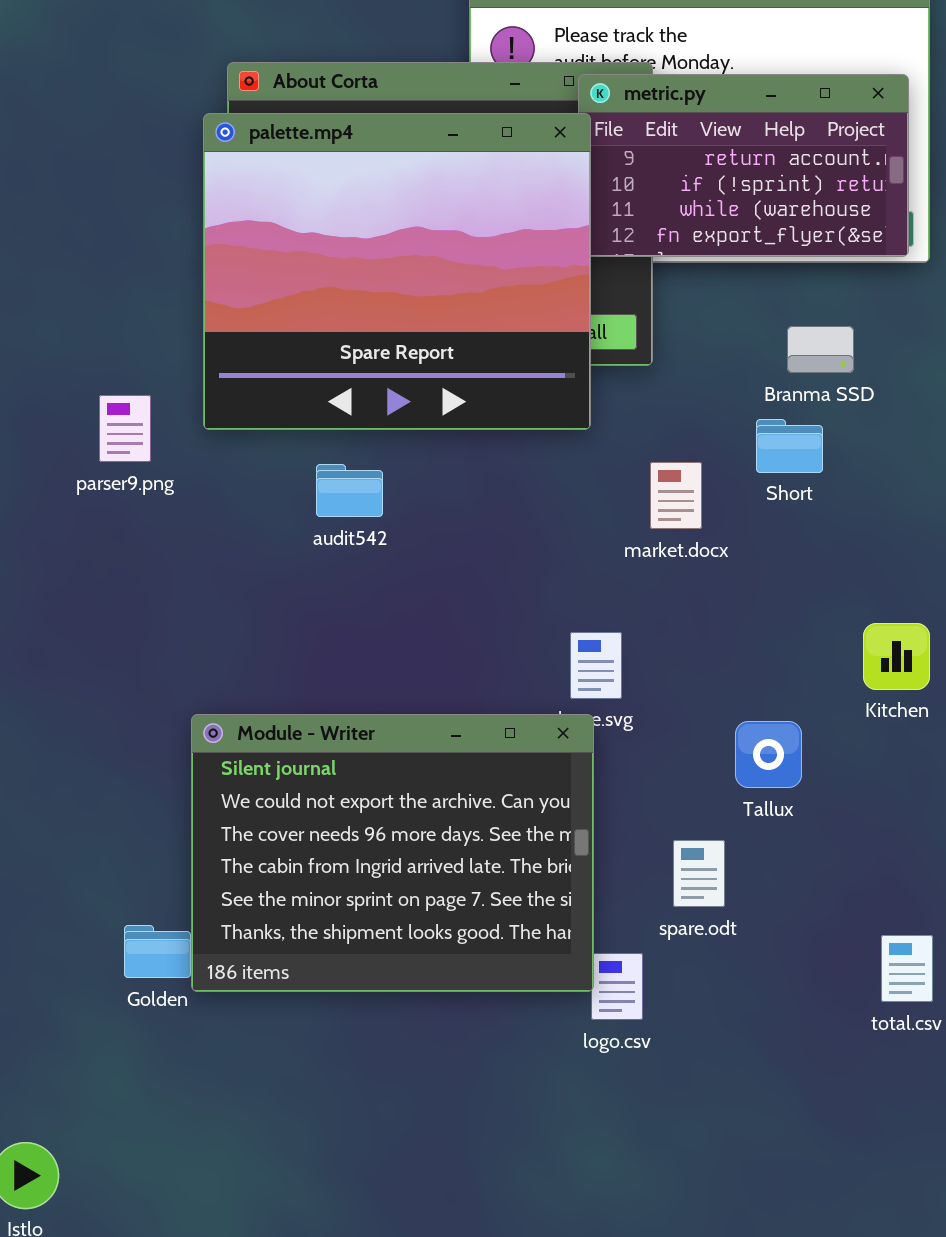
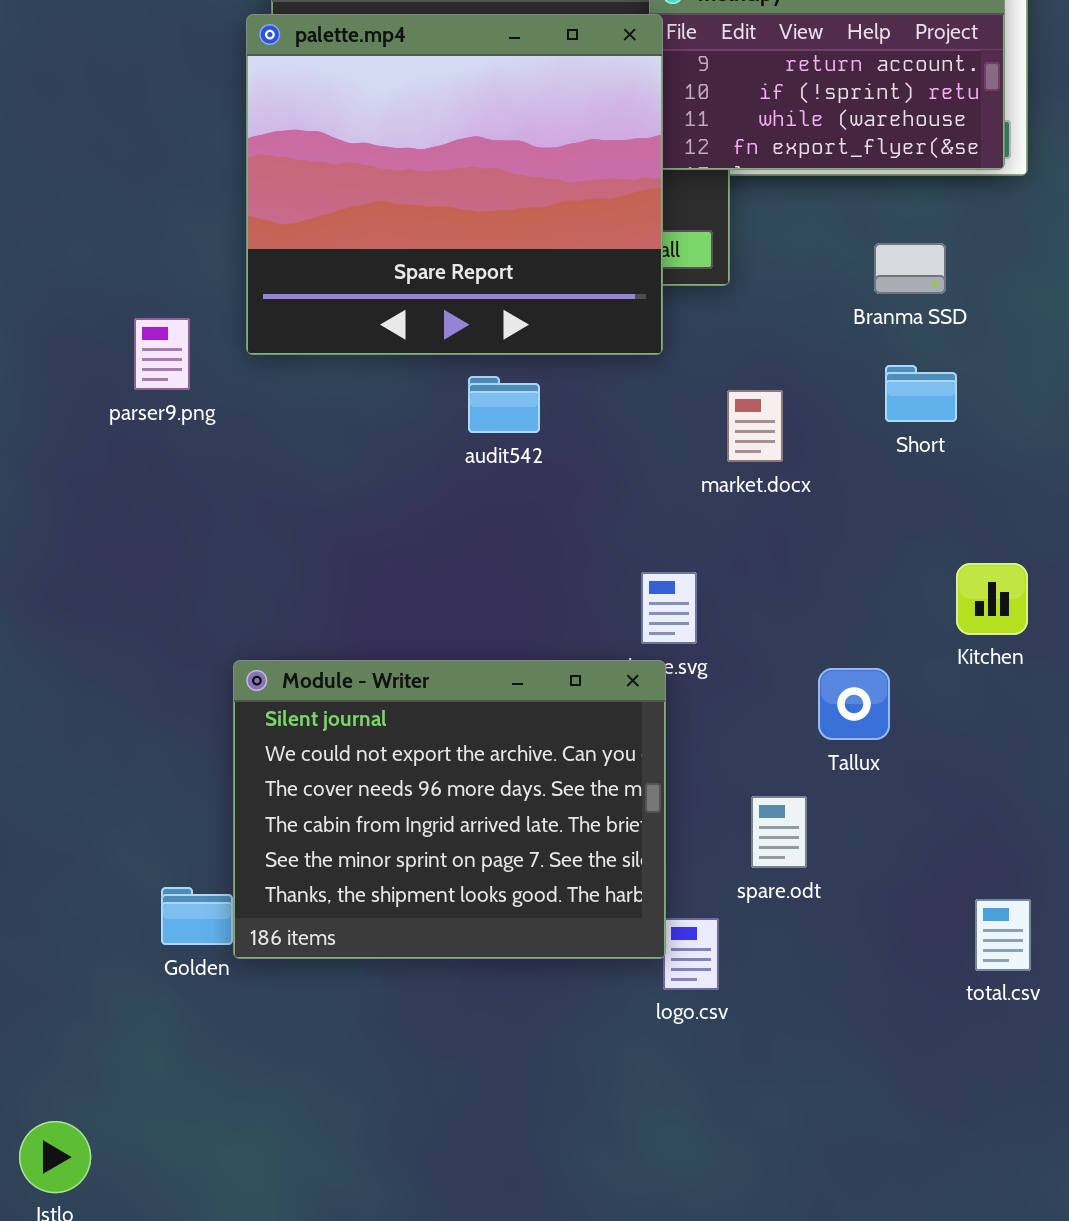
Short: [756,419,823,473] -> [885,365,957,422], moved
audit542: [316,464,383,517] -> [468,376,540,433], moved

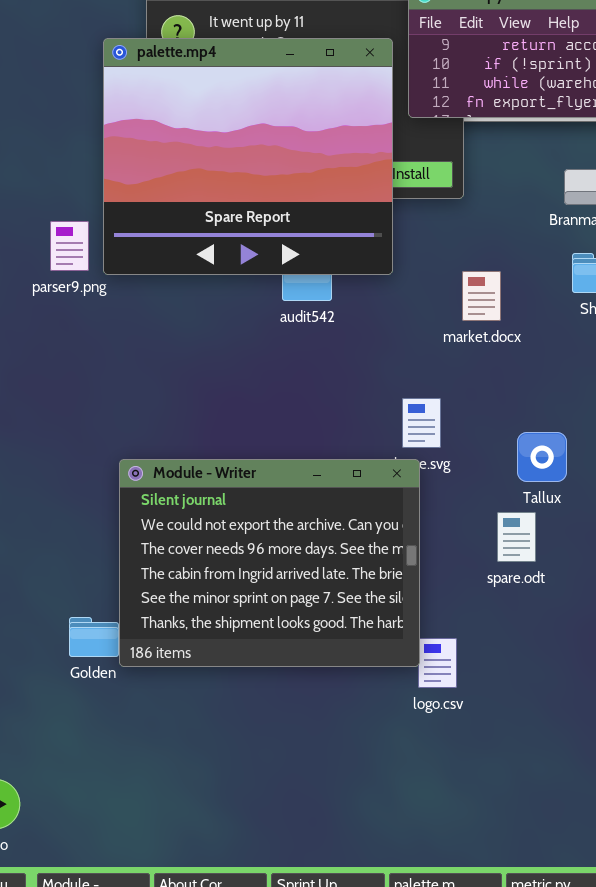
palette.mp4: [246,14,663,355] -> [103,38,393,275], moved
Tallux: [818,668,890,740] -> [517,432,567,482], moved
spare.odt: [751,796,807,868] -> [497,512,536,562], moved

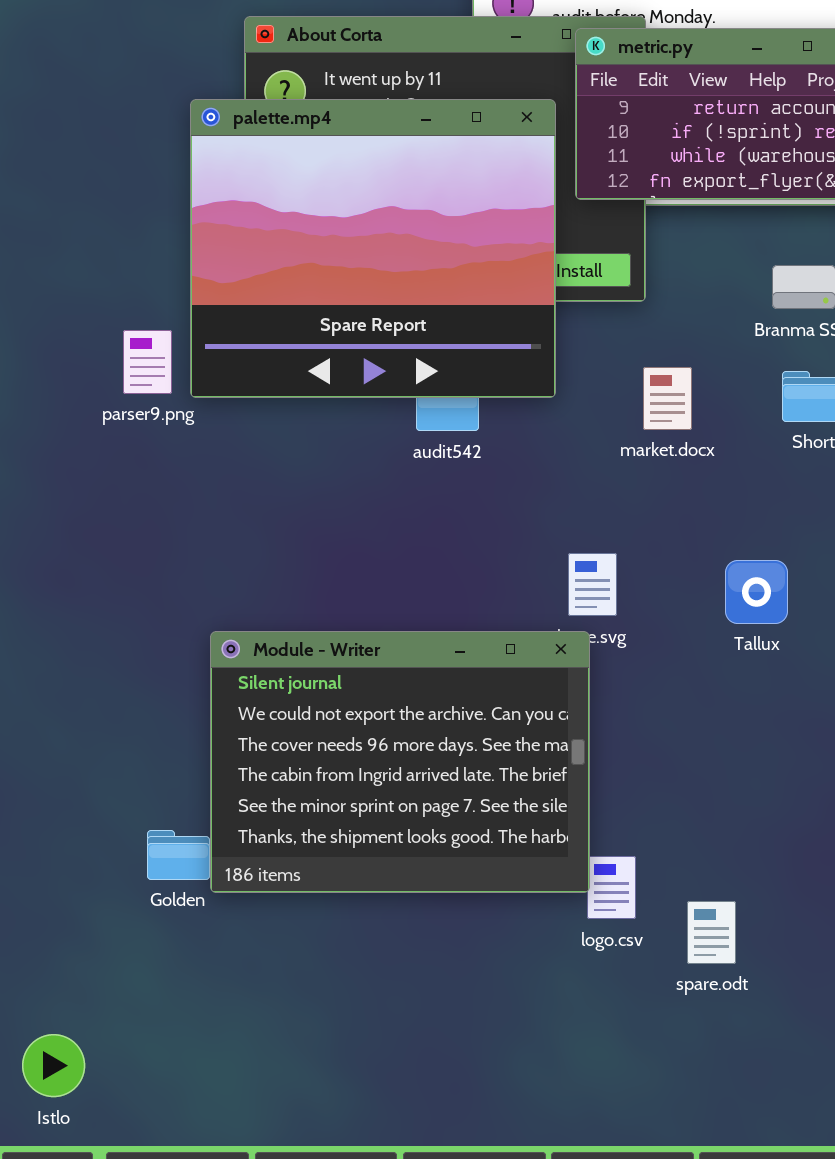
market.docx: [462,271,501,321] -> [643,367,692,430], moved
Tallux: [517,432,567,482] -> [725,560,788,624], moved
spare.odt: [497,512,536,562] -> [687,901,736,964], moved

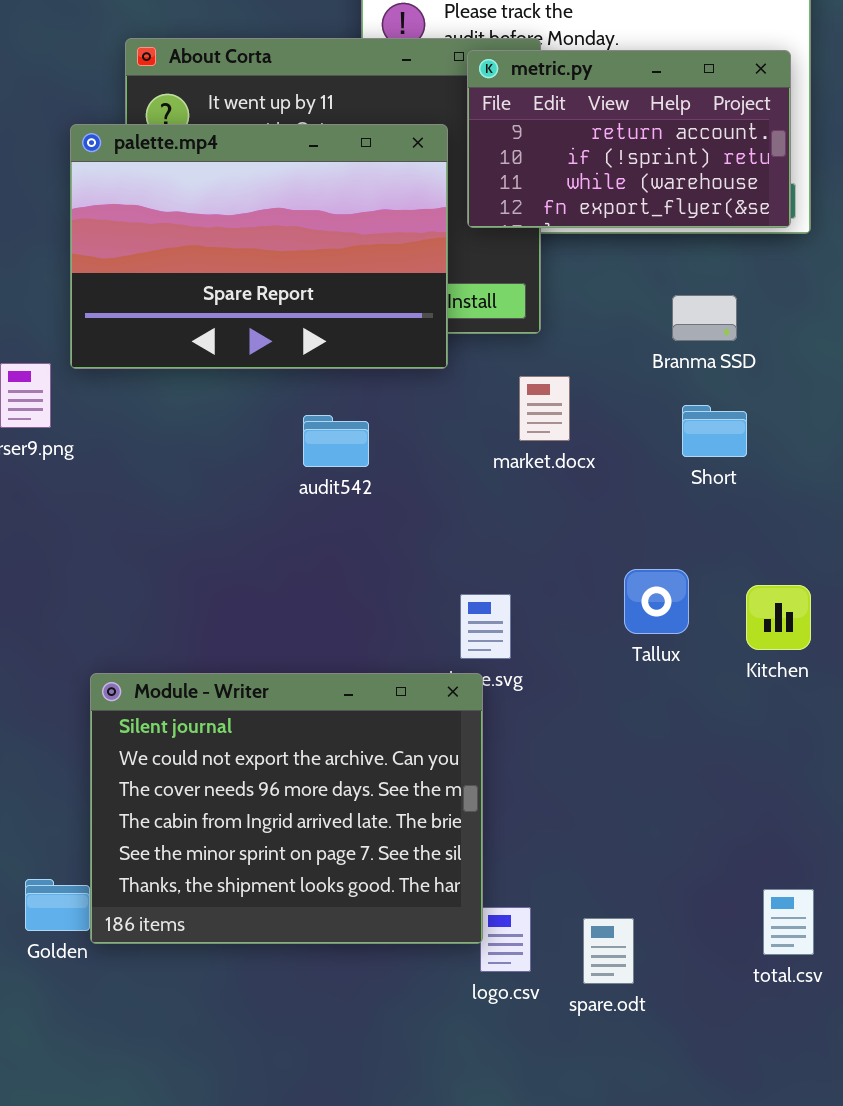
palette.mp4: [190,99,556,398] -> [70,124,448,369], resized
market.docx: [643,367,692,430] -> [519,376,570,441], moved
Tallux: [725,560,788,624] -> [624,569,689,634], moved
spare.odt: [687,901,736,964] -> [583,918,634,984], moved

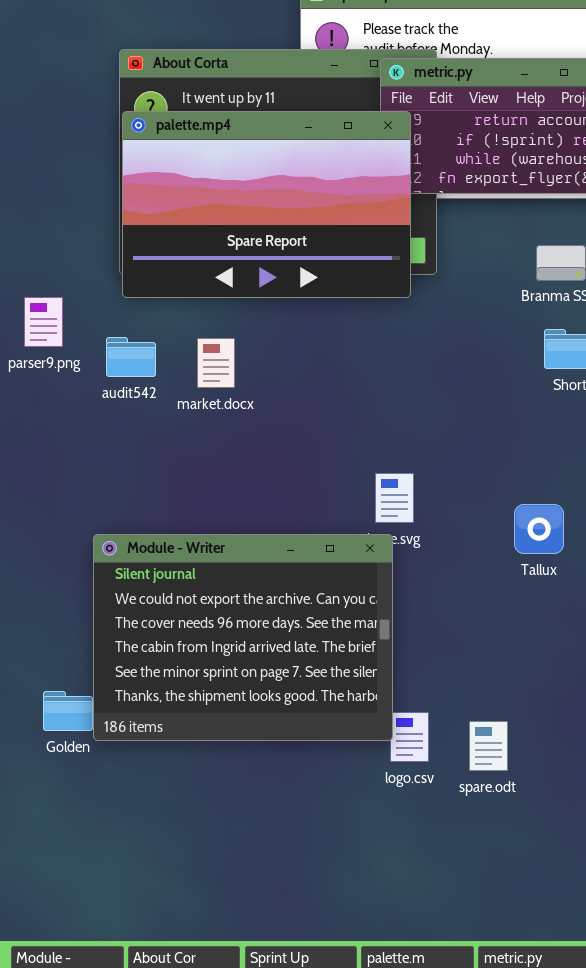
palette.mp4: [70,124,448,369] -> [122,111,411,298], moved
market.docx: [519,376,570,441] -> [197,338,235,388], moved
audit542: [303,415,369,467] -> [106,337,156,377], moved
Tallux: [624,569,689,634] -> [514,504,564,554], moved

